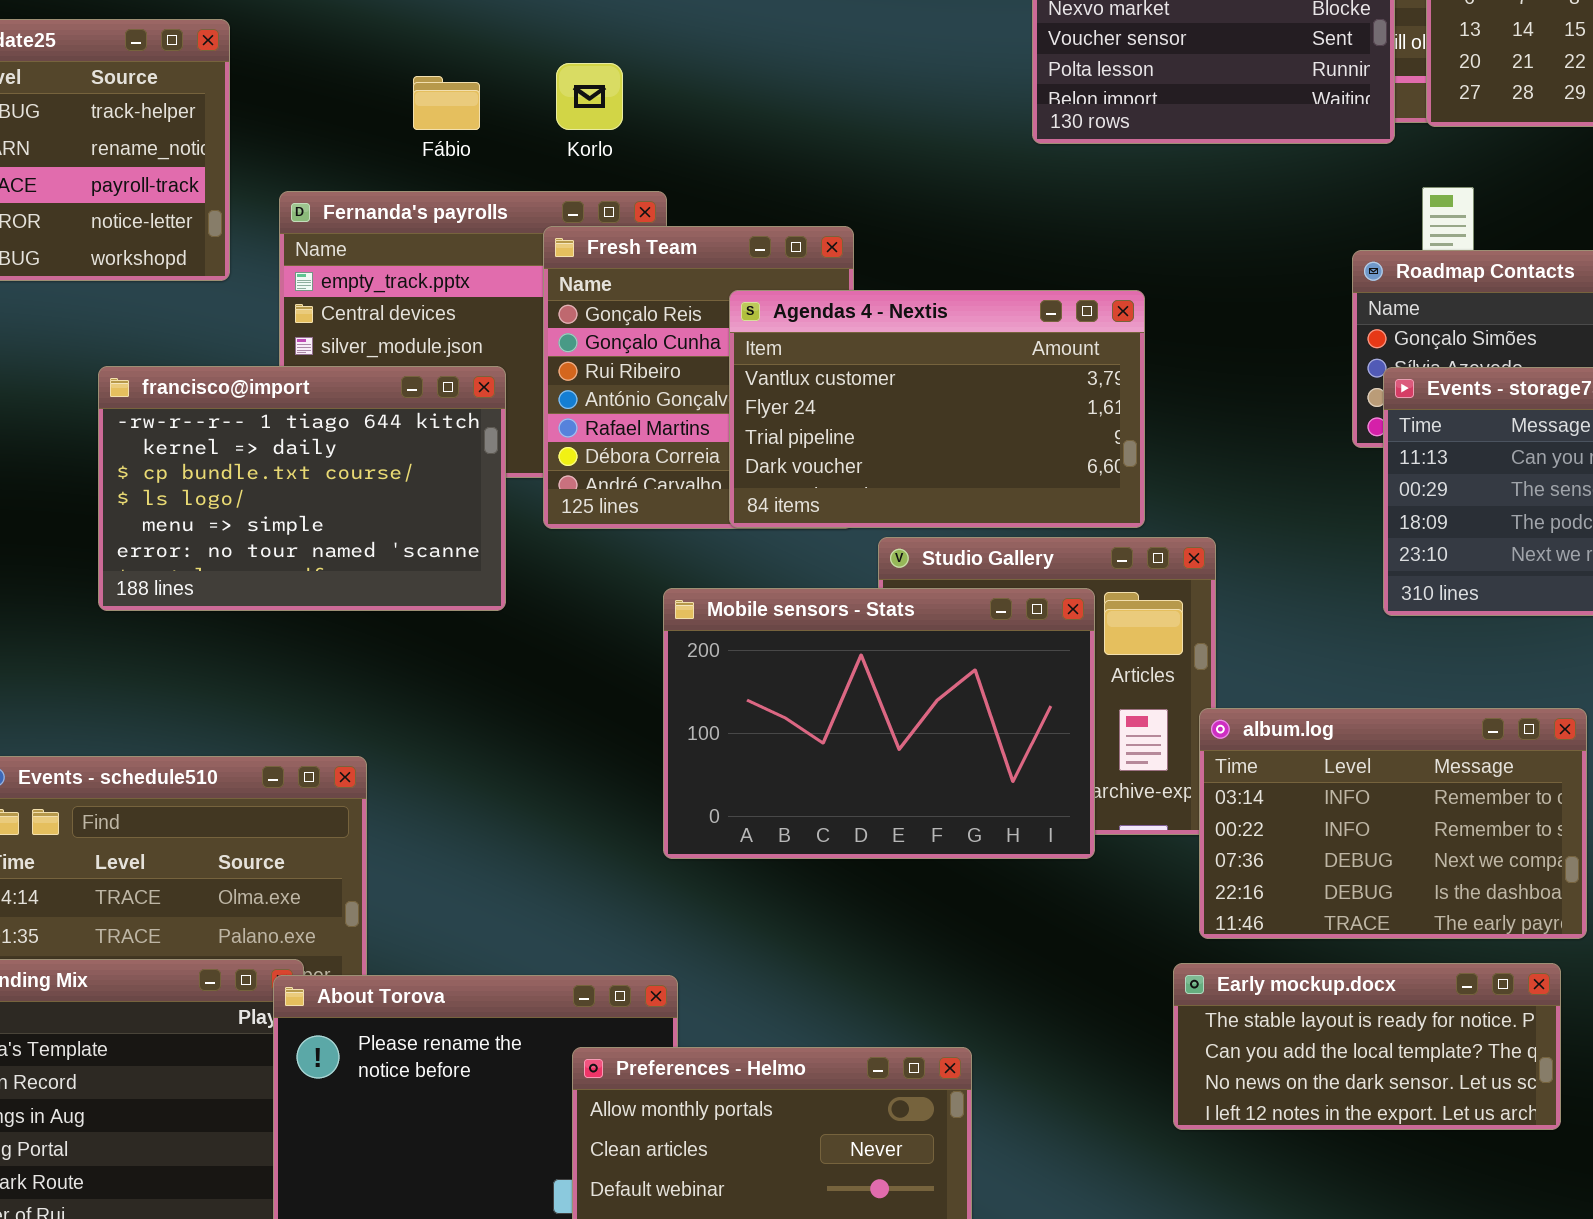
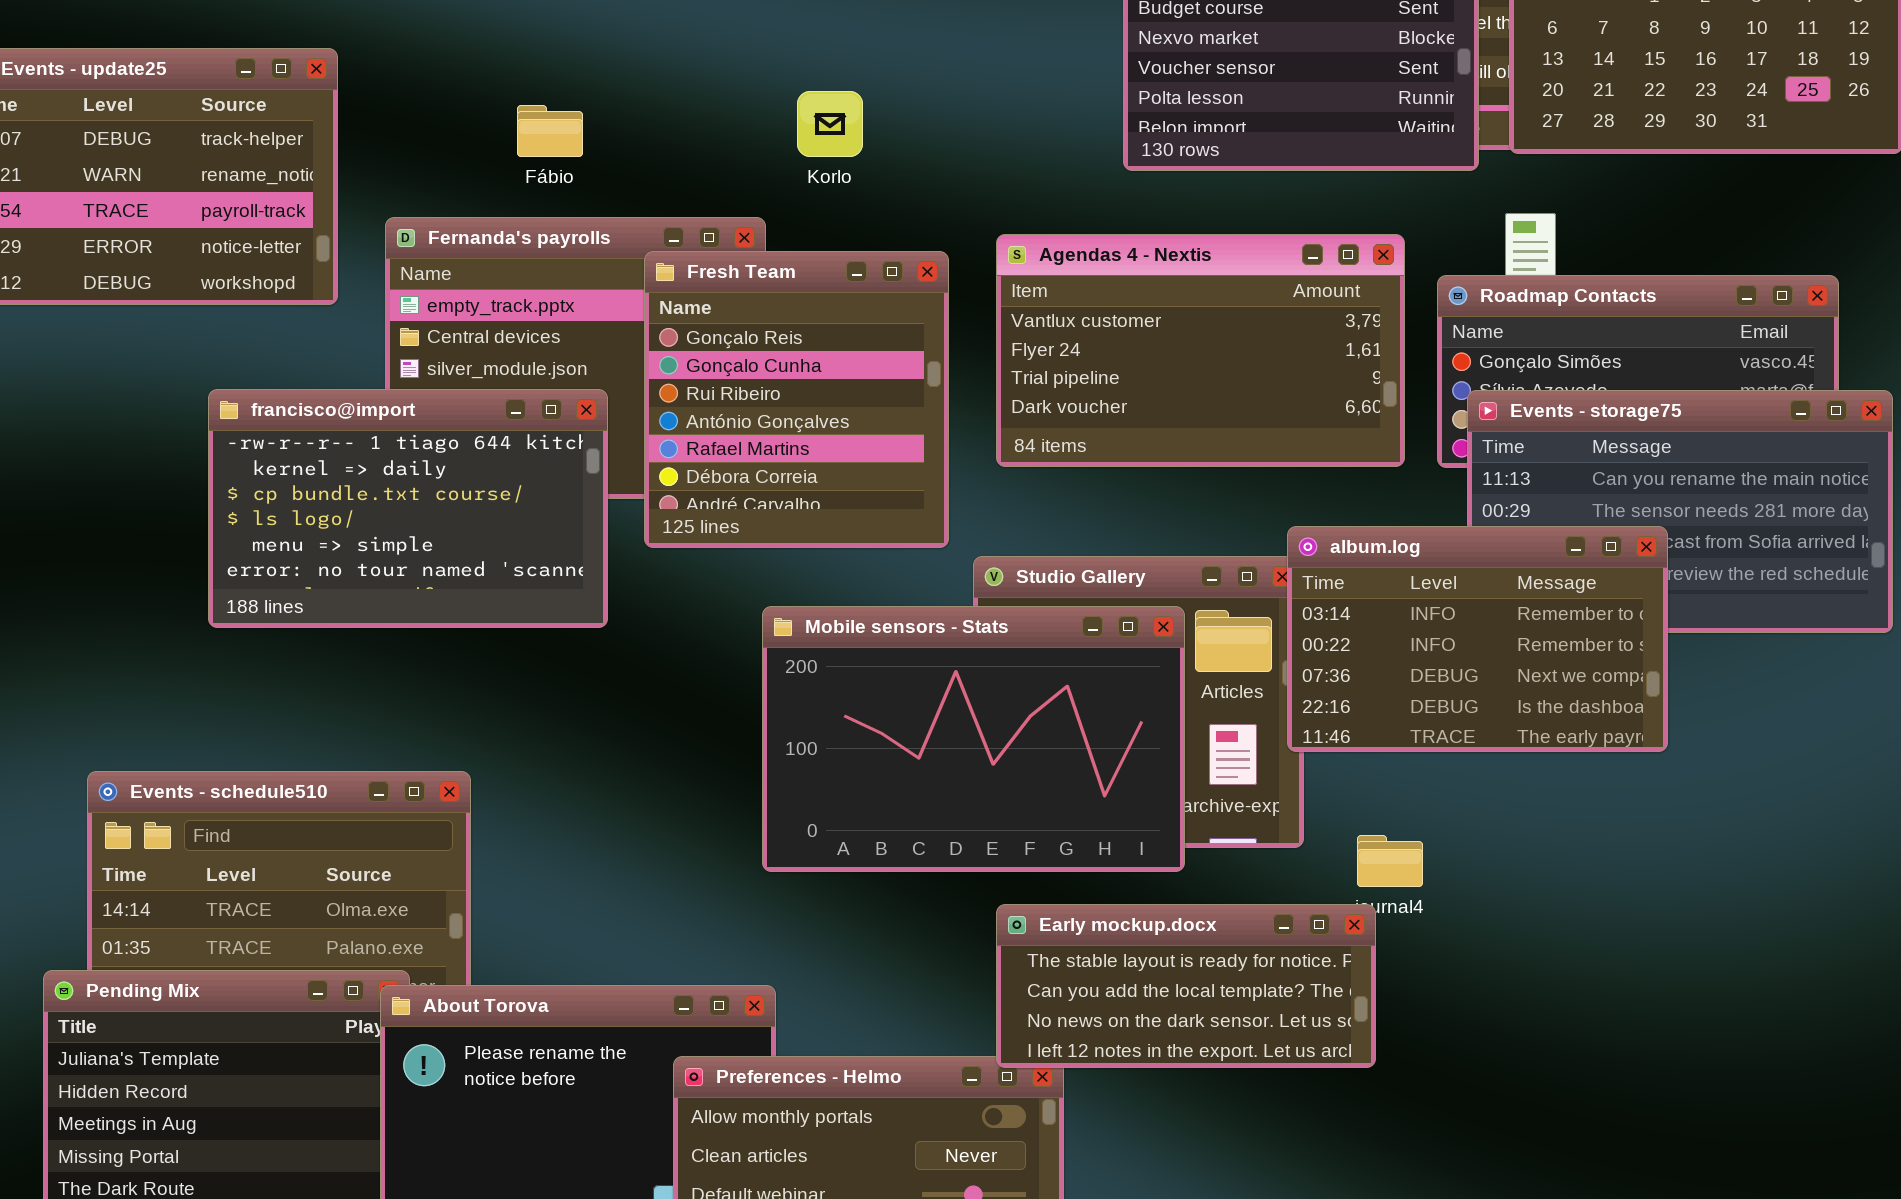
Korlo: [556,63,623,130] -> [797,91,863,157], moved
Agendas 4 - Nextis: [729,290,1145,528] -> [996,234,1405,467], moved
album.log: [1199,708,1587,939] -> [1287,526,1668,752], moved
Early mockup.docx: [1173,963,1561,1130] -> [996,904,1376,1068], moved

